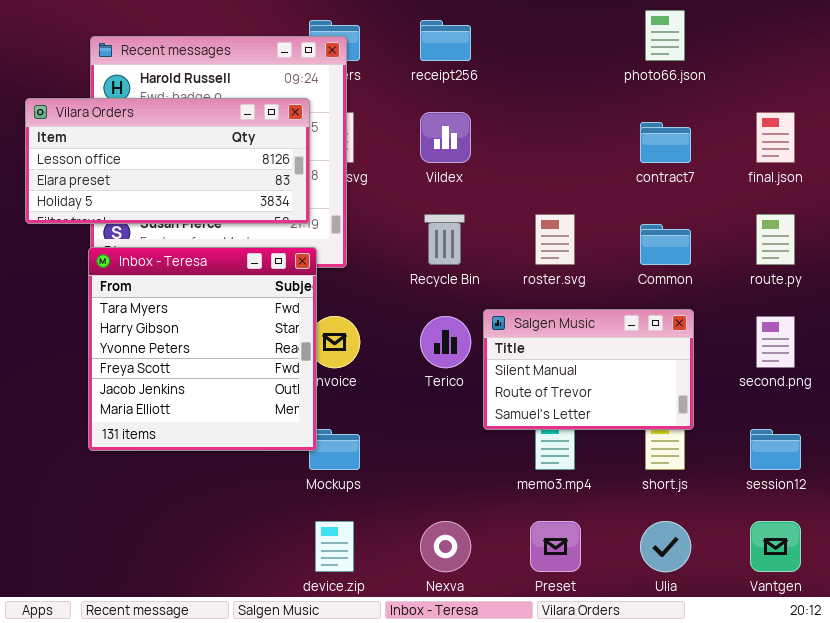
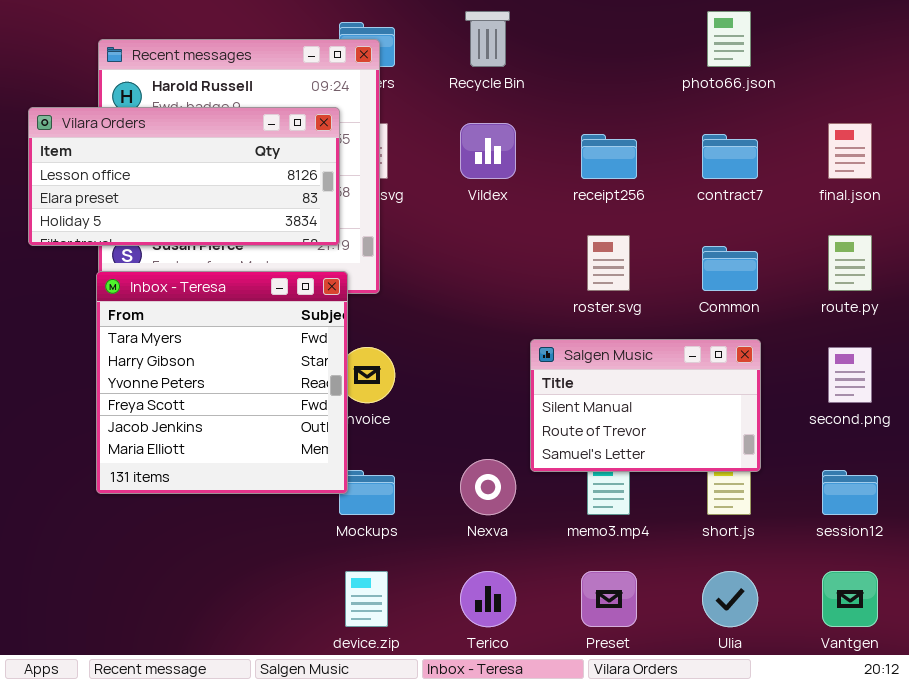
receipt256: [420,20,471,61] -> [581,134,637,179], moved
Recycle Bin: [424,214,465,265] -> [465,11,510,67], moved
Terico: [420,316,471,368] -> [460,571,516,627], moved
Nexva: [420,521,471,572] -> [460,459,516,515], moved

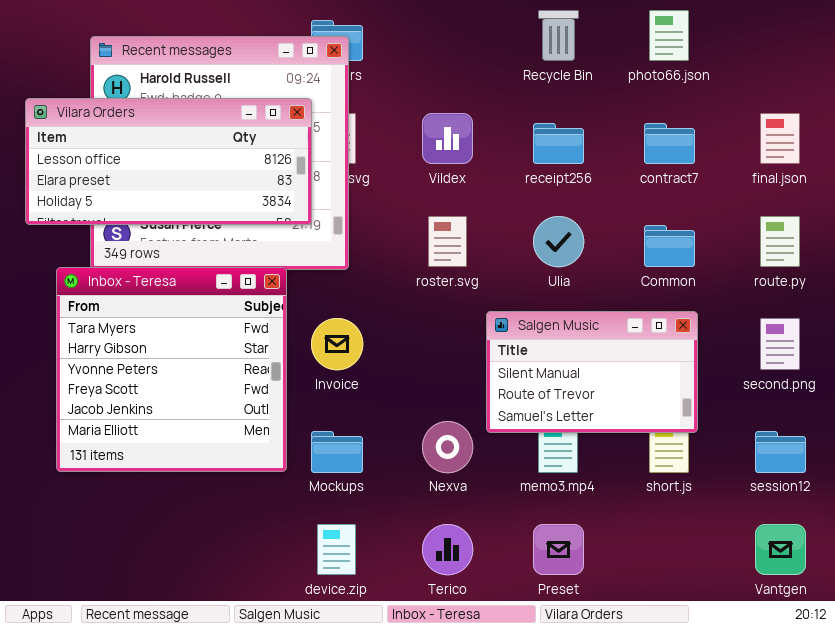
Recycle Bin: [465,11,510,67] -> [538,10,579,61], moved
roster.svg: [587,235,630,291] -> [428,216,467,267], moved
Inbox - Teresa: [96,271,348,494] -> [56,267,287,472], moved
Ulia: [702,571,758,627] -> [533,216,584,267], moved

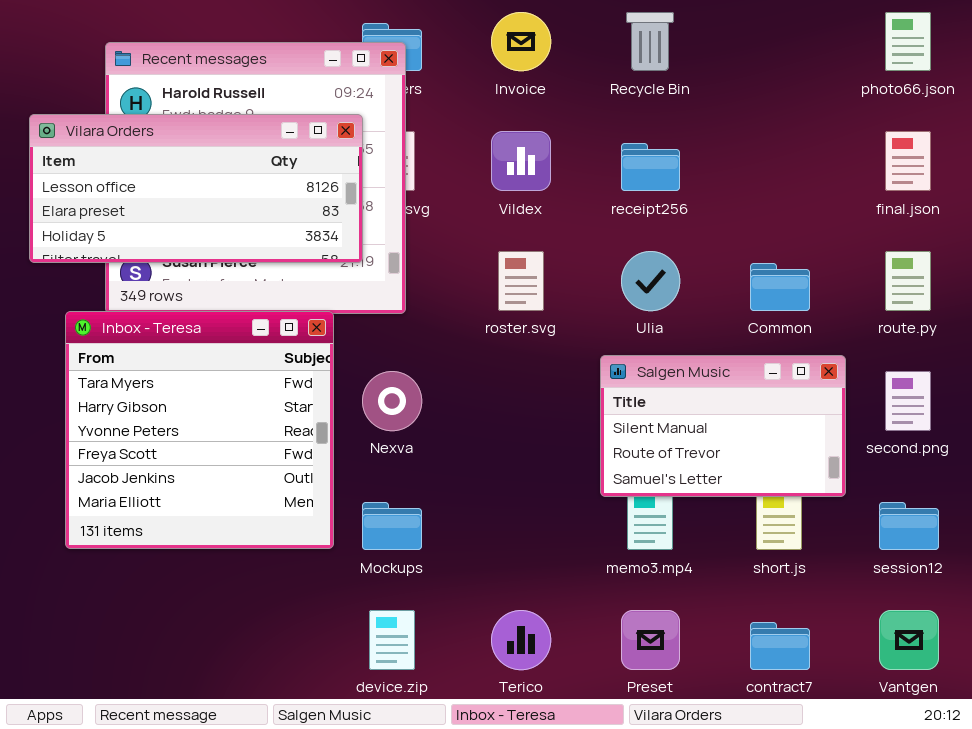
photo66.json: [649,10,689,61] -> [885,12,931,71], moved
contract7: [644,123,695,164] -> [750,622,810,670], moved
Salgen Music: [486,311,698,433] -> [600,355,846,497], moved
Invoice: [311,318,363,370] -> [491,12,551,71], moved
Nexva: [422,421,473,473] -> [362,371,422,431], moved

